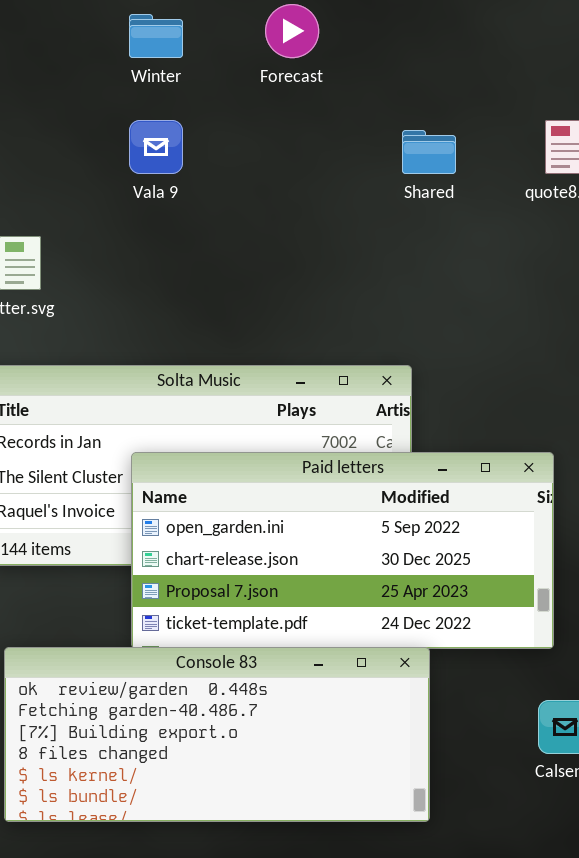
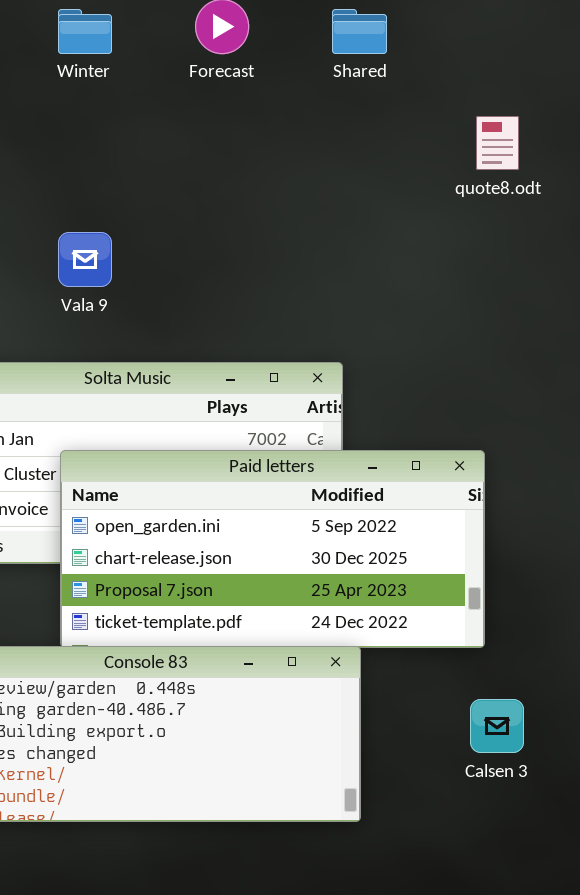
Vala 9: [129,120,183,174] -> [58,232,112,287], moved
Shared: [402,130,456,174] -> [332,9,387,54], moved

